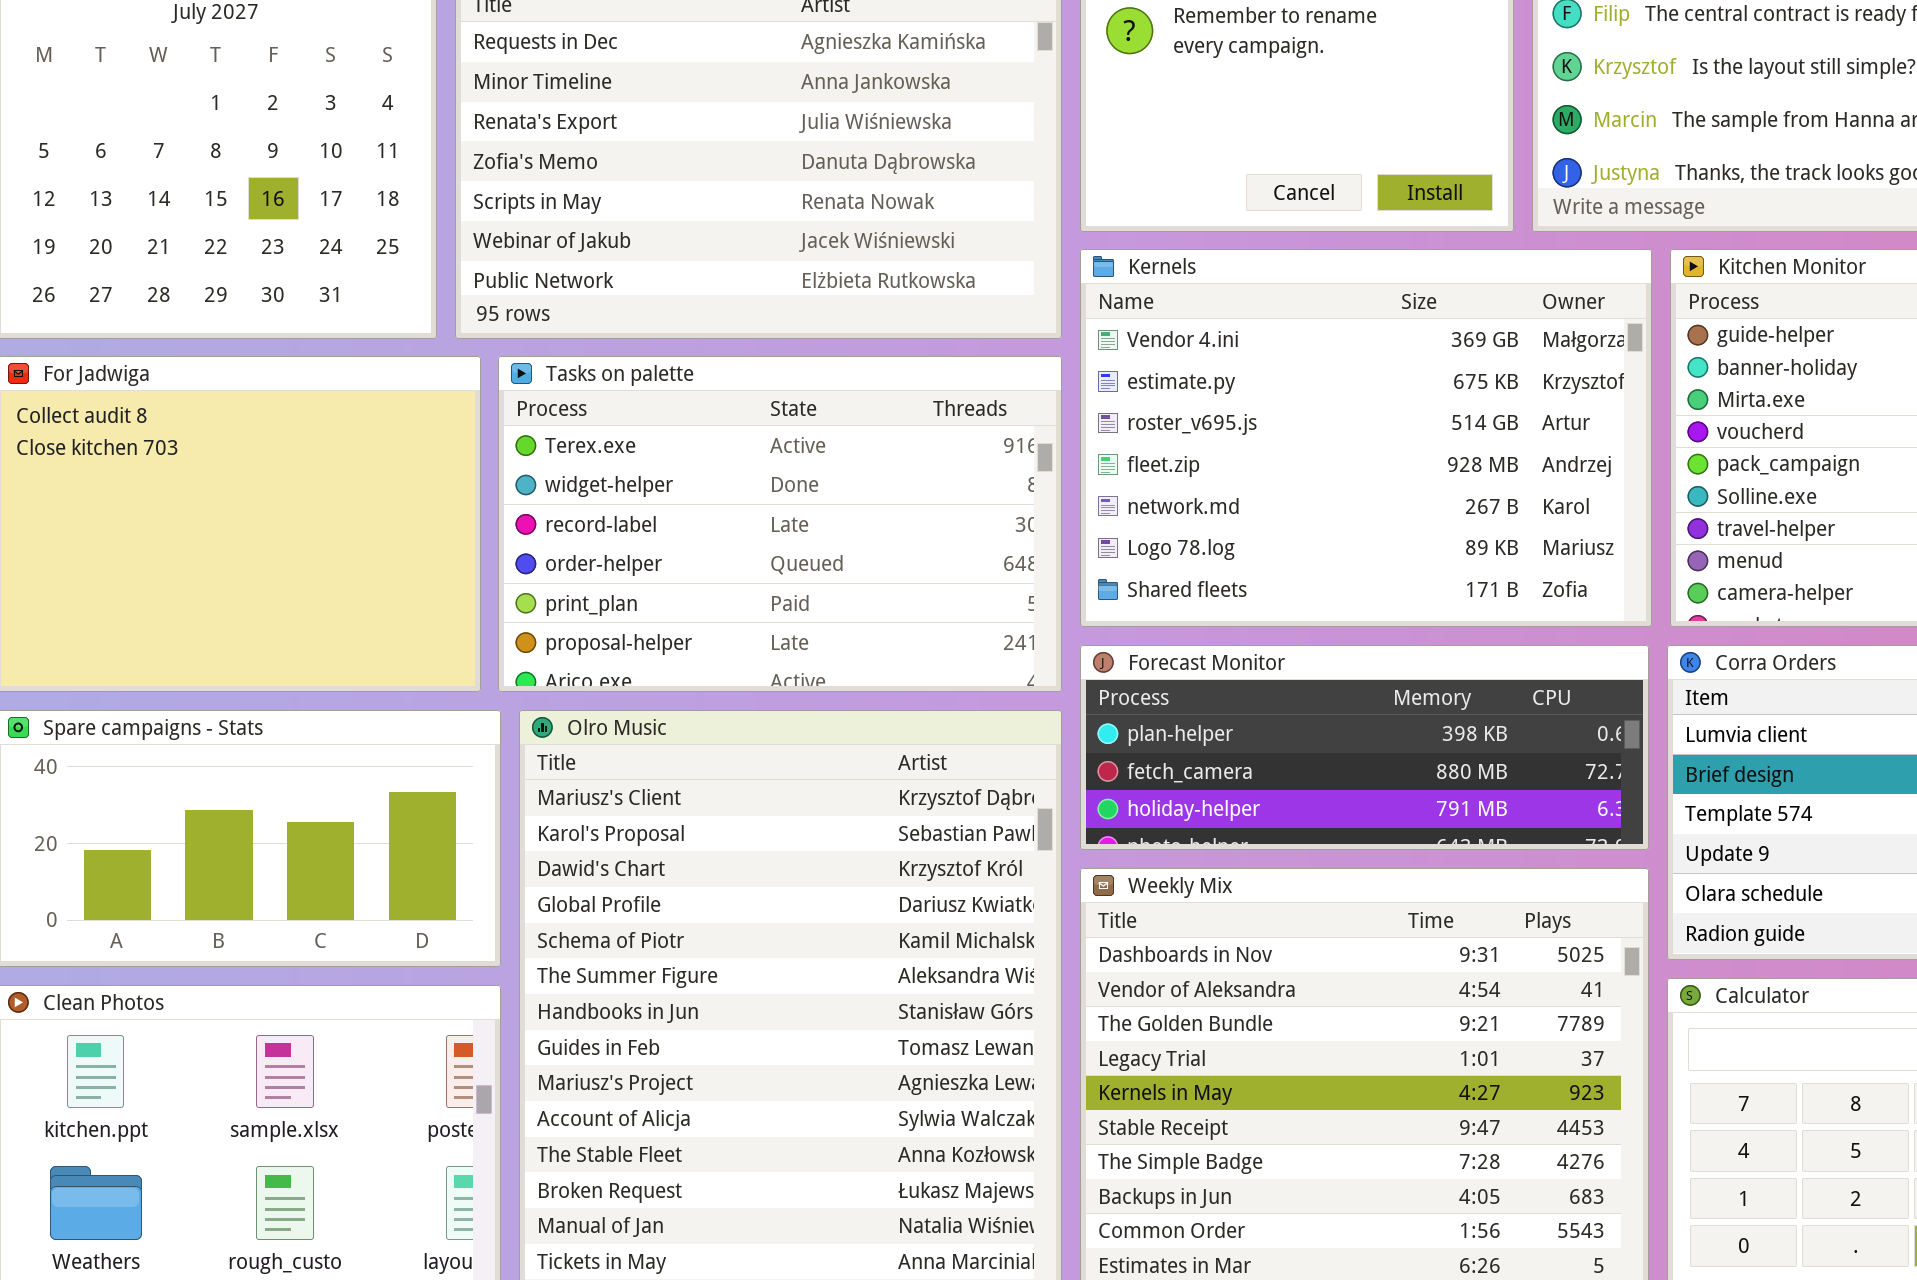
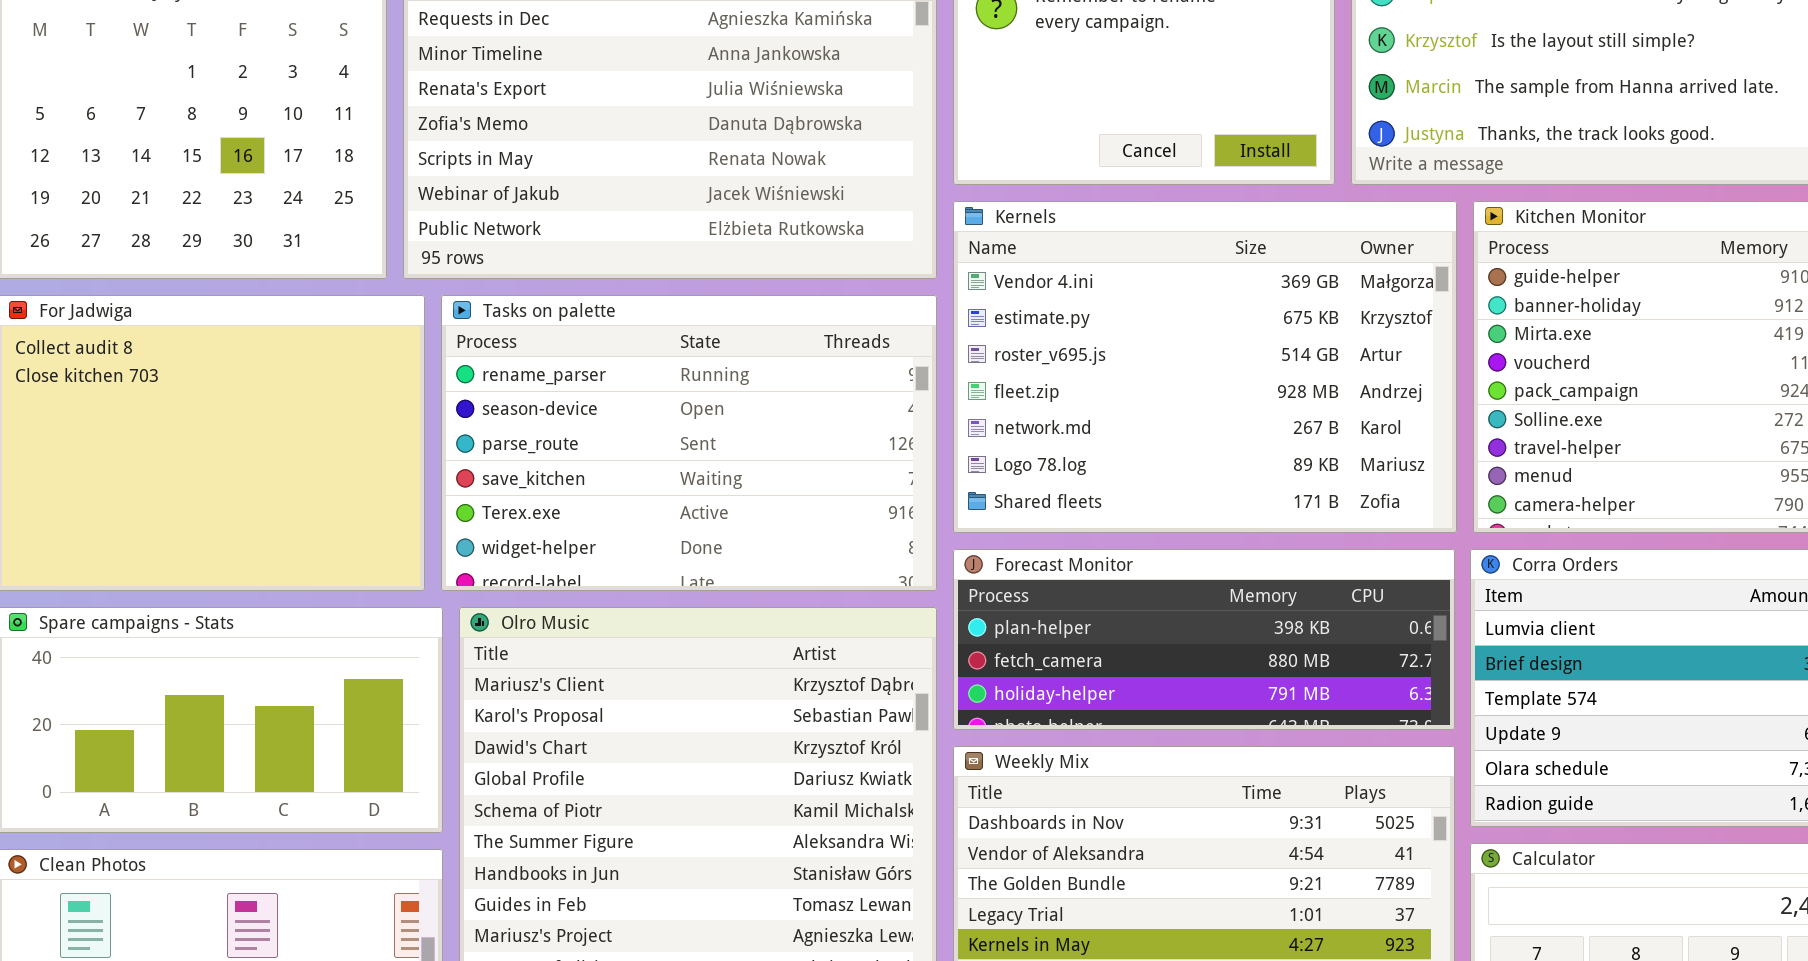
Tasks on palette: [498,356,1062,692] -> [441,295,937,591], scrolled up 4 rows

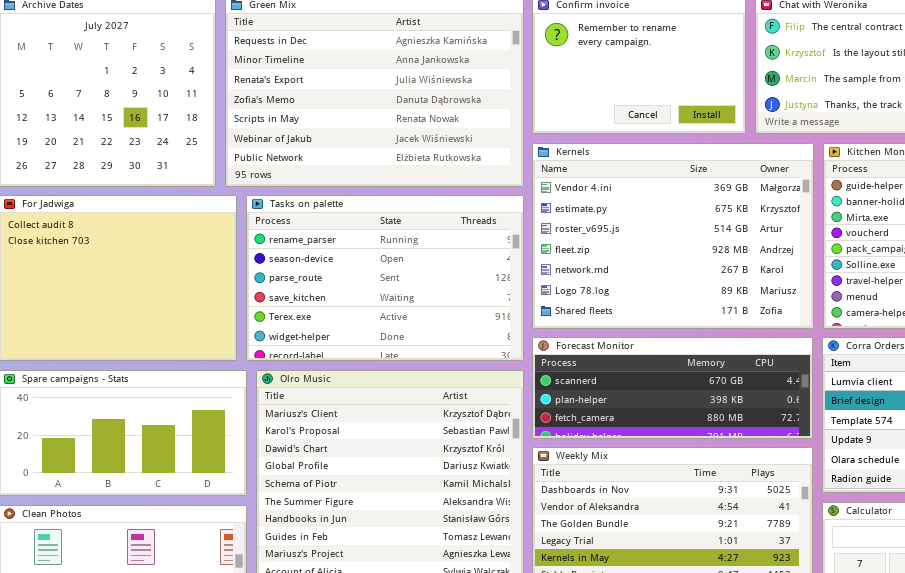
Forecast Monitor: [953,549,1455,730] -> [532,337,813,439], scrolled up 1 row

